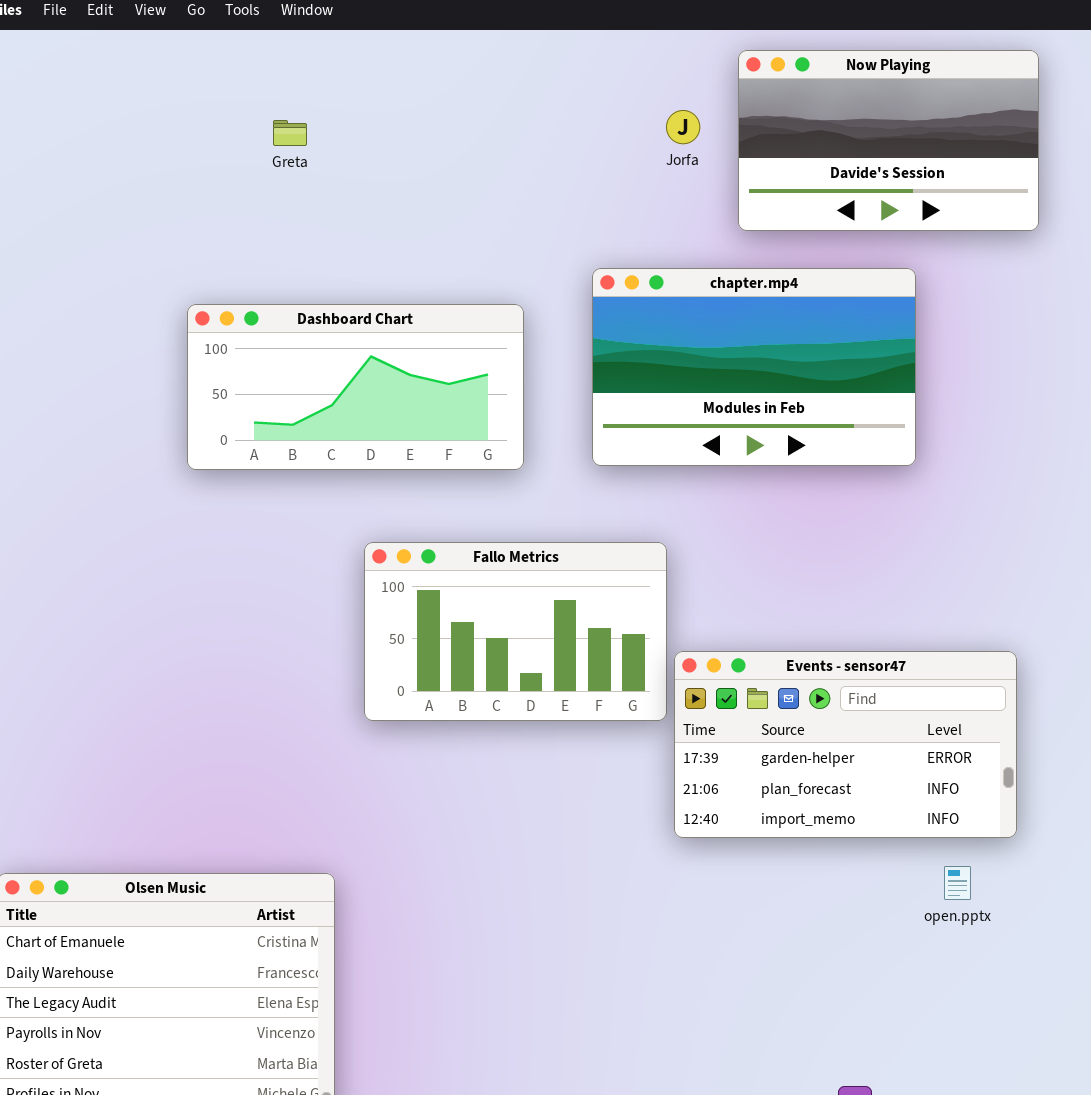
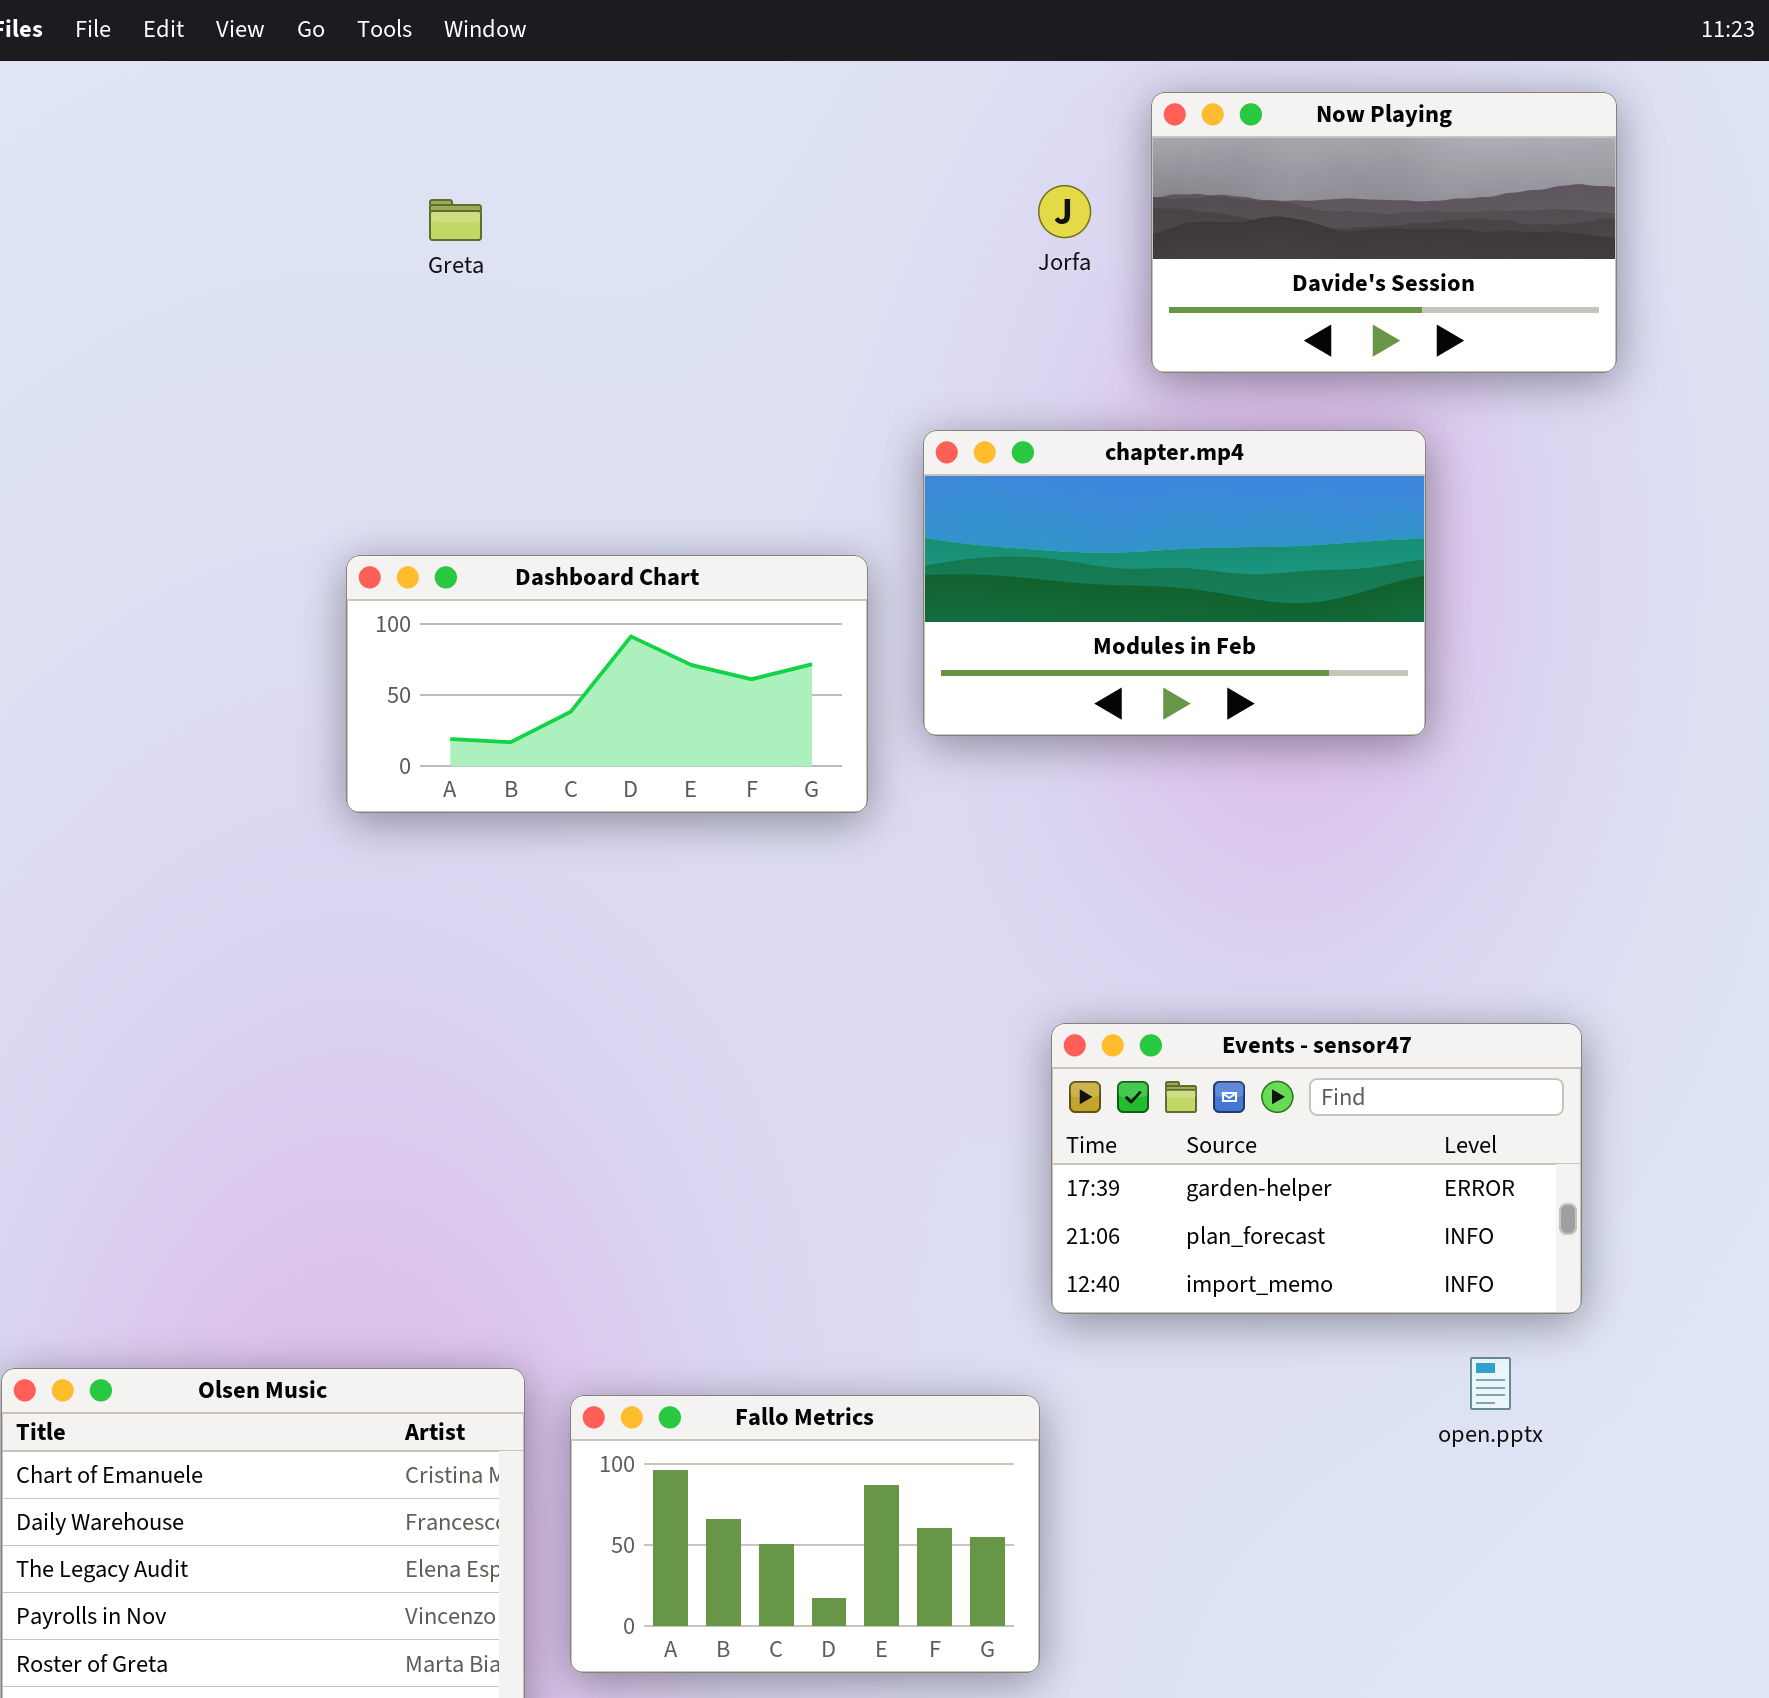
Dashboard Chart: [187,304,524,470] -> [346,555,868,813], moved
Fallo Metrics: [364,542,667,721] -> [570,1395,1040,1673], moved

